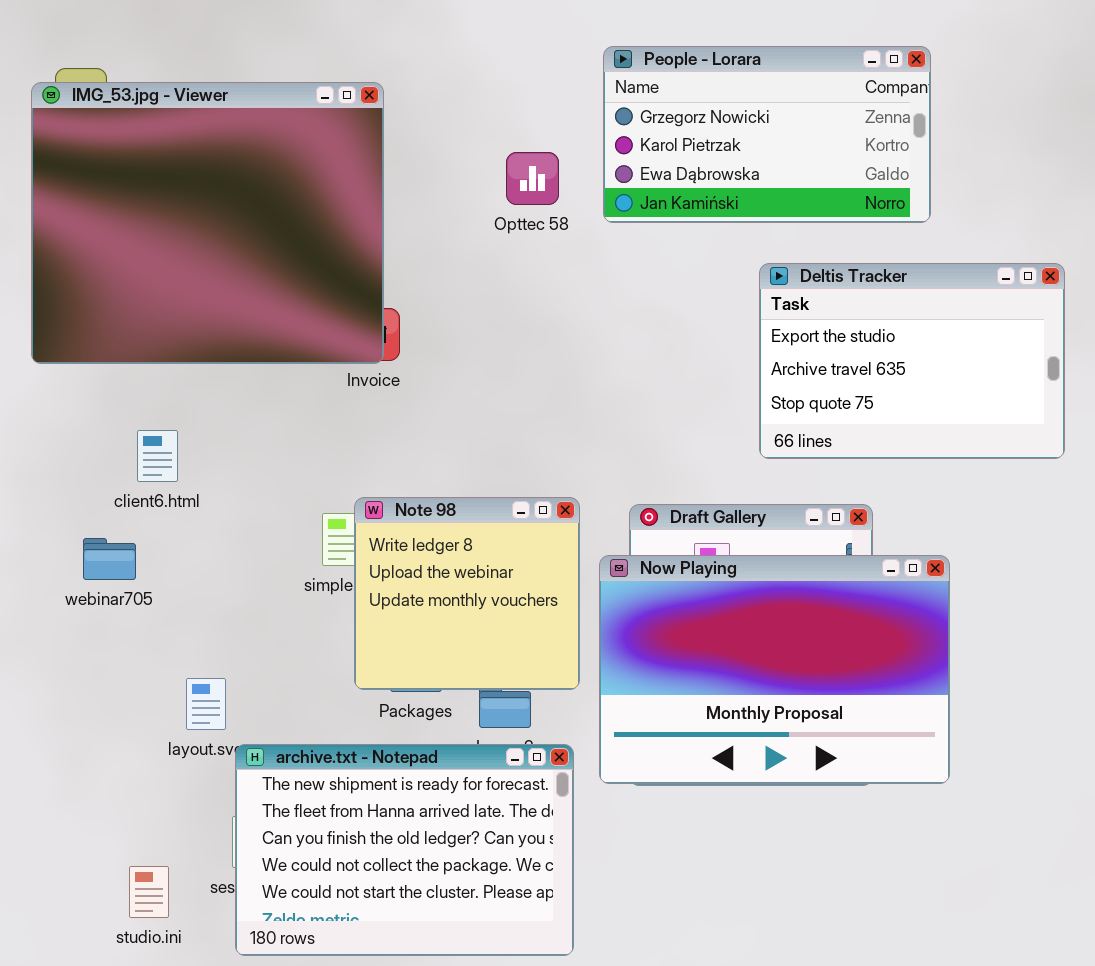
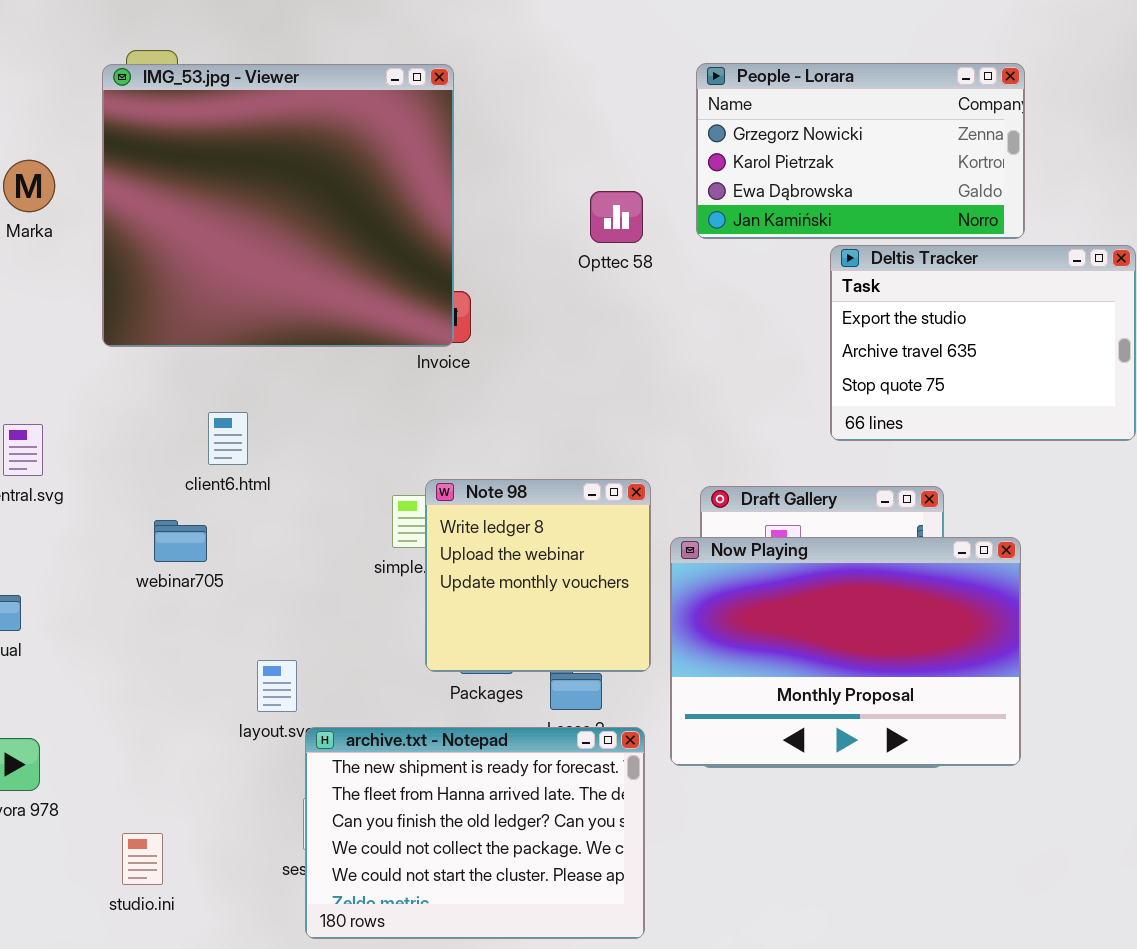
People - Lorara: [603,46,931,223] -> [696,63,1025,239], moved
Opttec 58: [506,152,559,205] -> [590,191,643,243], moved
studio.ini: [129,866,169,918] -> [122,833,163,885], moved

